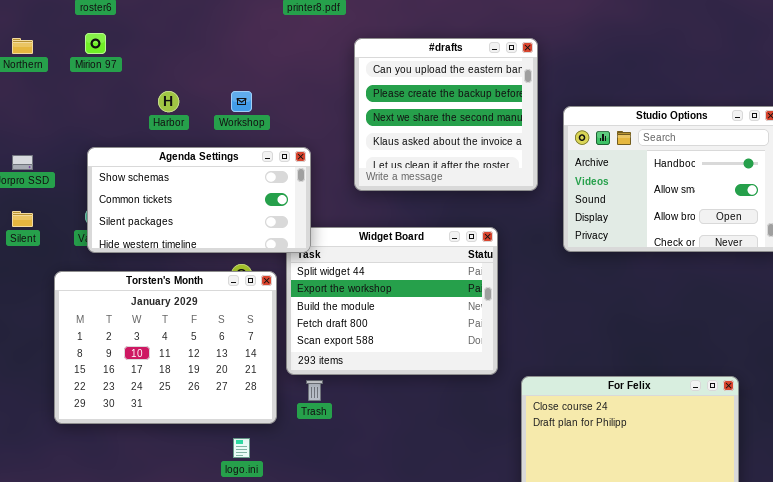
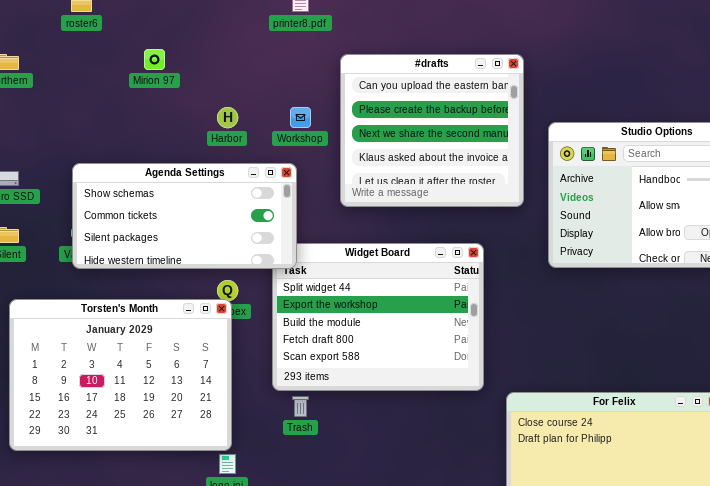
Mirion 97: [85,33,106,54] -> [144,49,165,70], moved
Harbor: [158,91,179,112] -> [217,107,238,128], moved
Workshop: [231,91,252,112] -> [290,107,311,128], moved
Torsten's Month: [54,271,277,424] -> [9,299,232,451], moved

